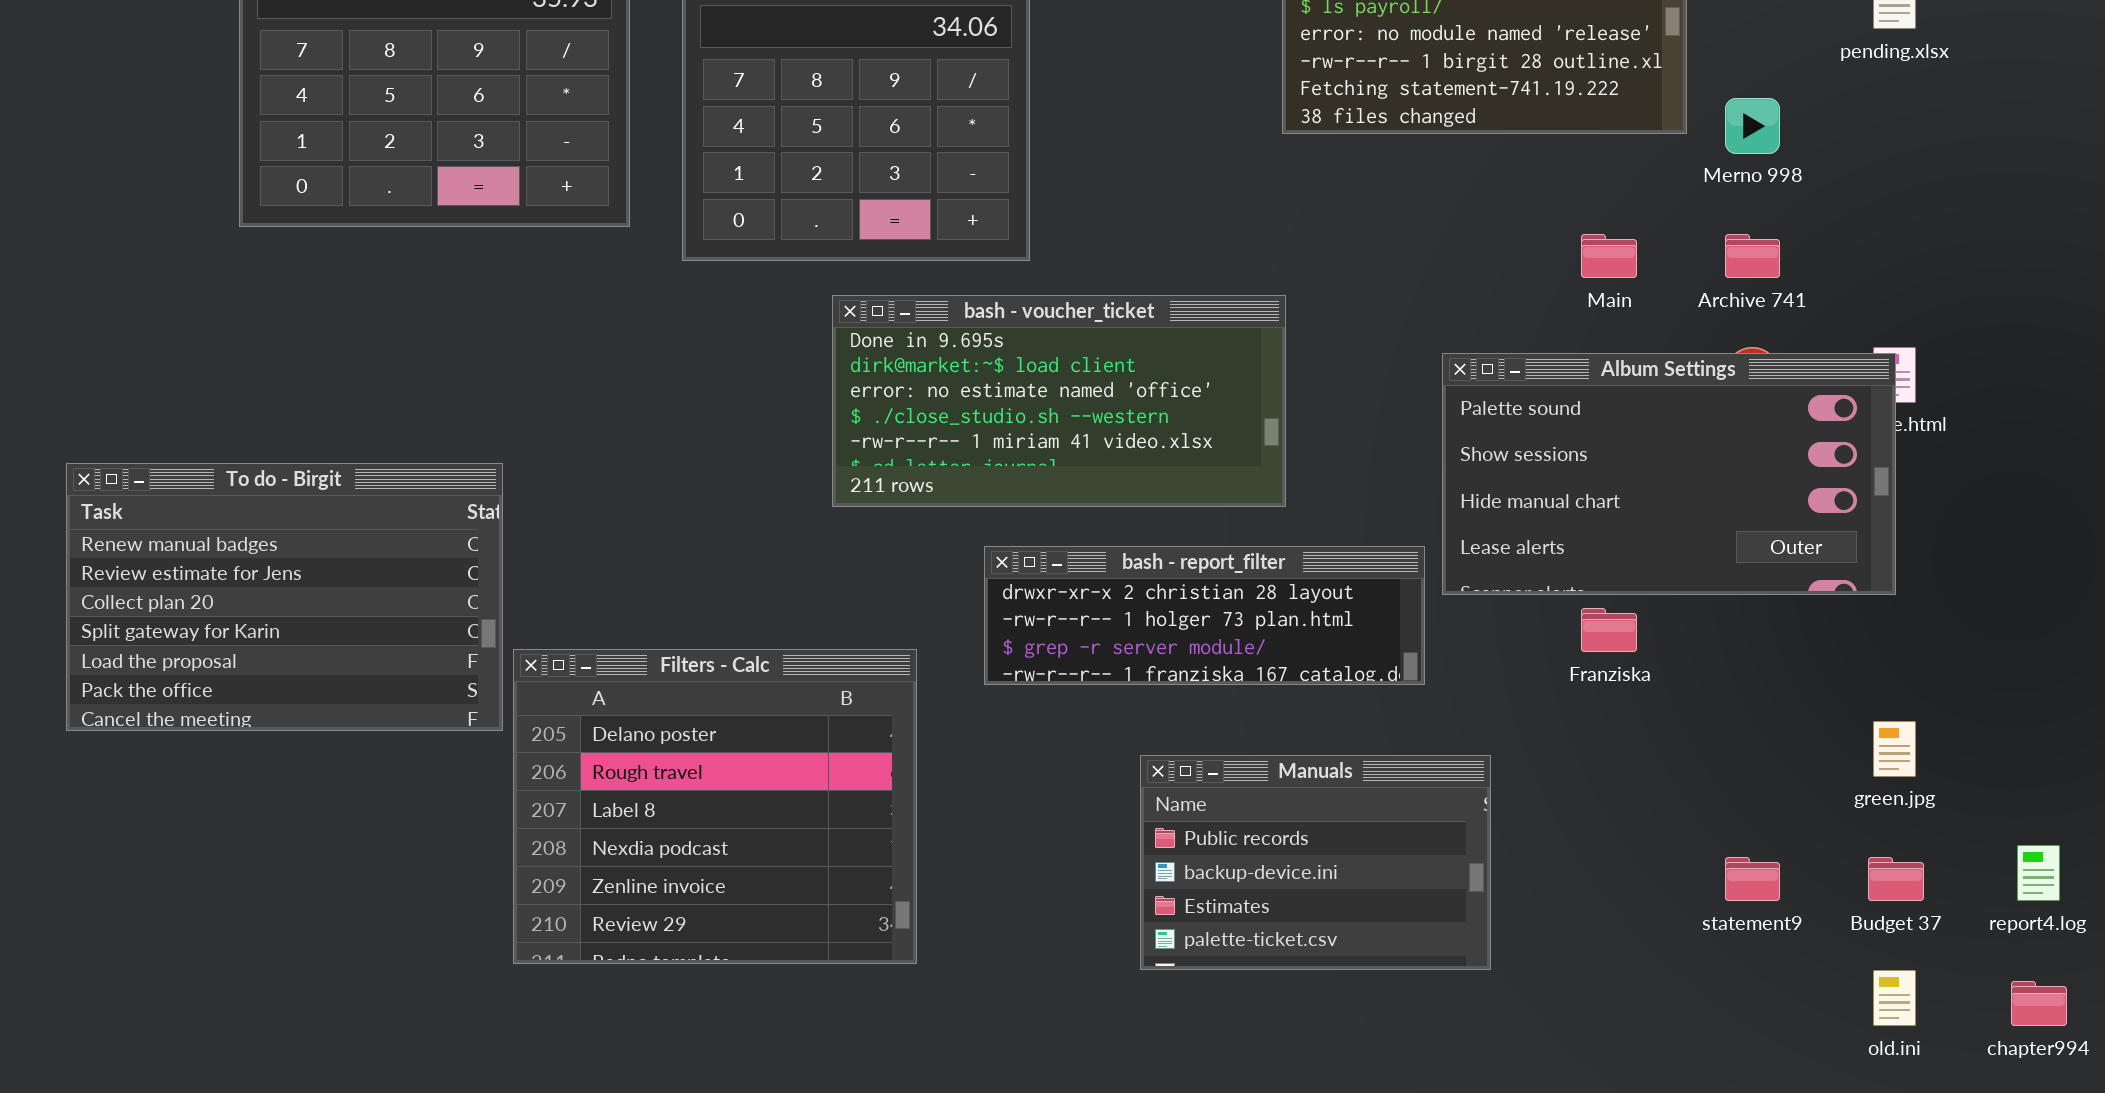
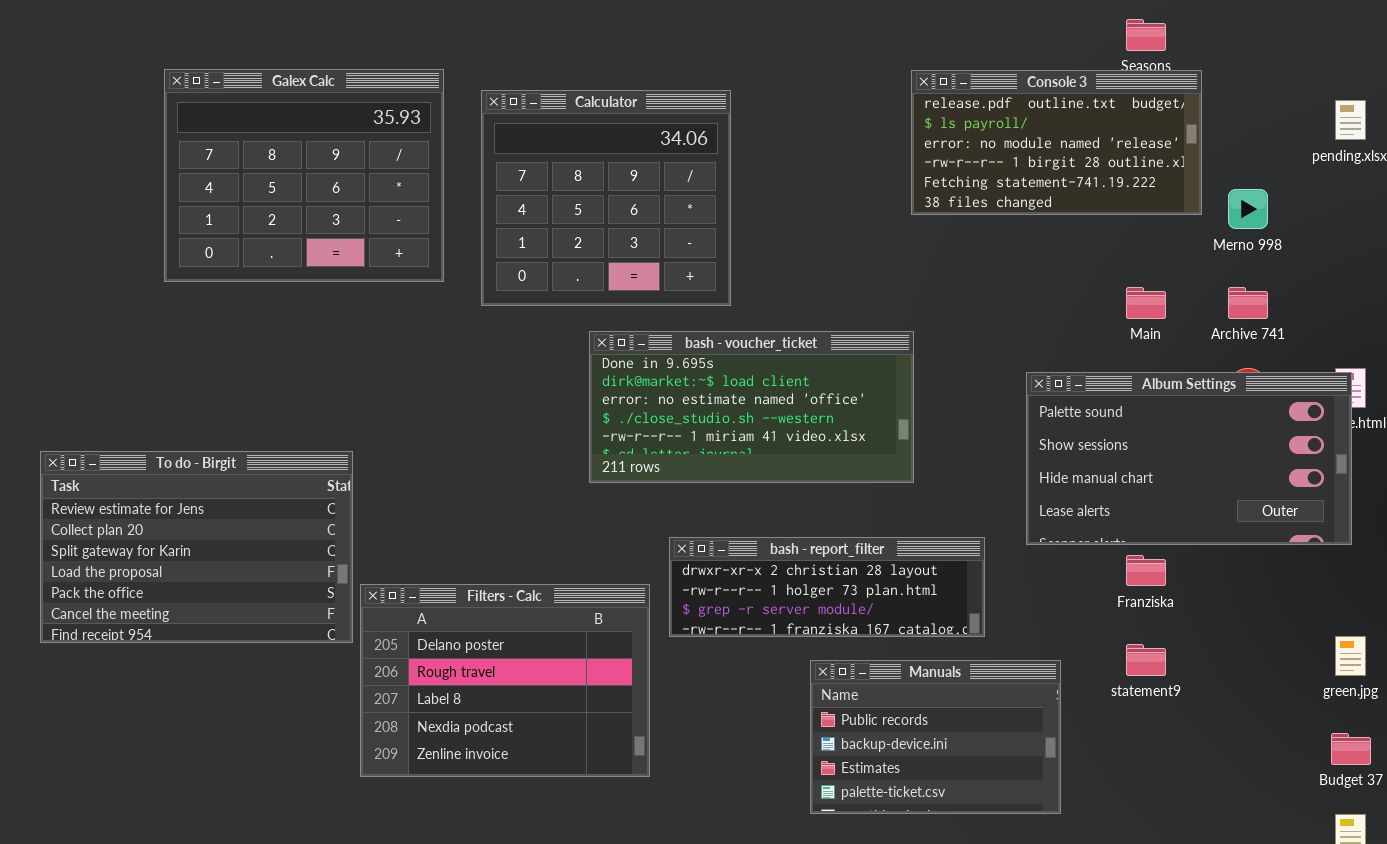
To do - Birgit: [66,463,503,731] -> [40,451,353,643], scrolled down 1 row
bash - report_filter: [984,546,1425,685] -> [669,537,985,637], moved
Filters - Calc: [513,649,917,964] -> [360,584,650,777], resized
statement9: [1725,857,1780,901] -> [1126,644,1166,676], moved

